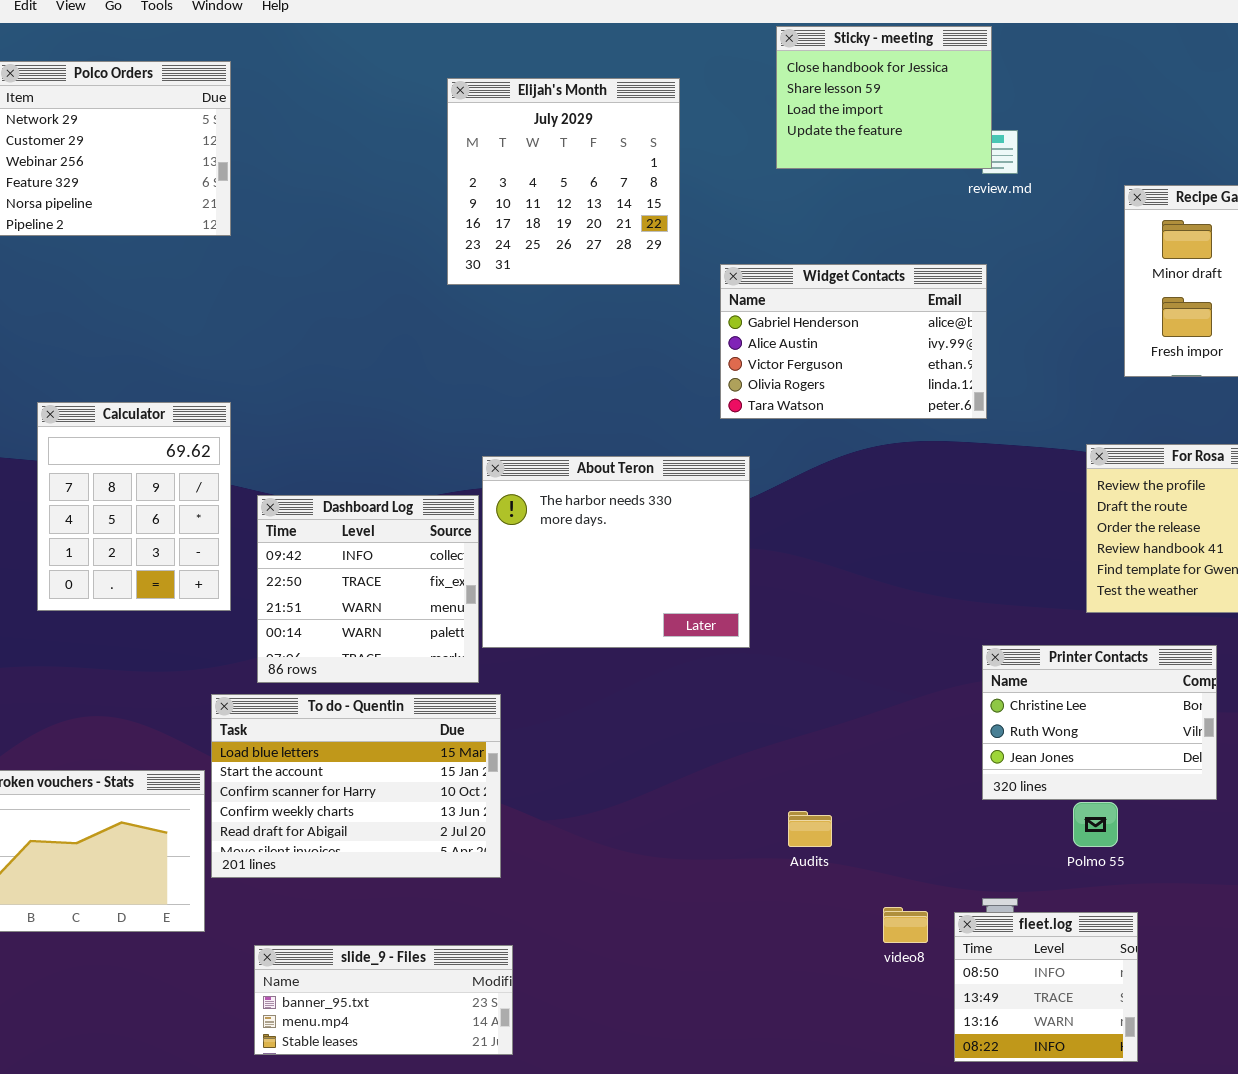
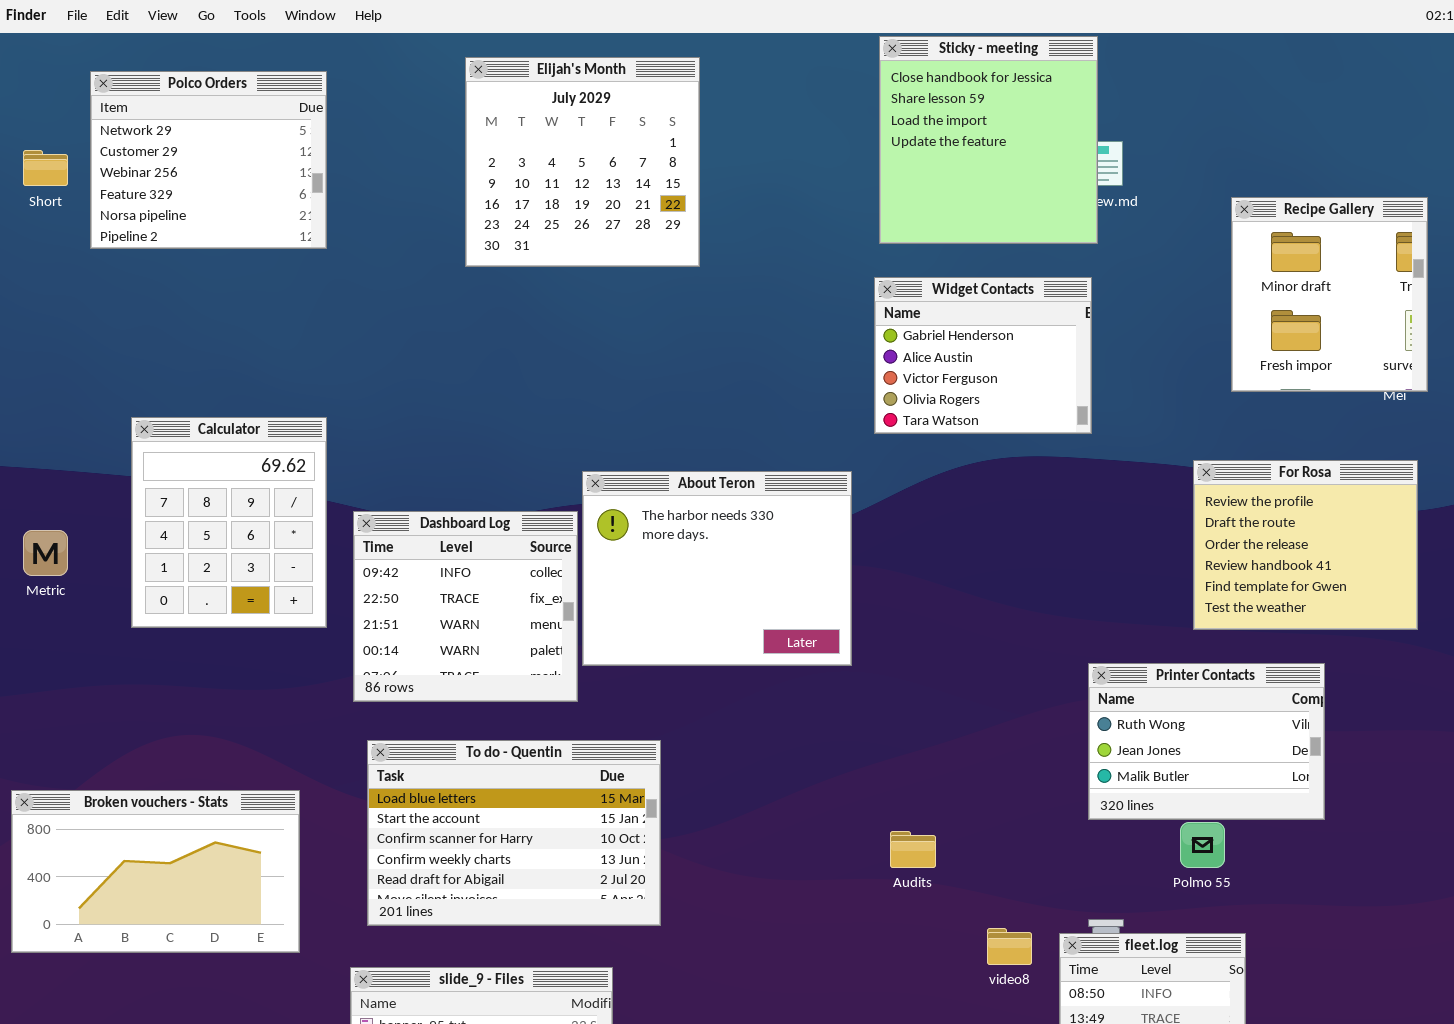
Sticky - meeting: [776,26,992,169] -> [879,36,1098,244], resized
Elijah's Month: [447,78,680,285] -> [465,57,700,267], moved
Widget Contacts: [720,264,987,419] -> [874,277,1092,434], resized
Printer Contacts: [982,645,1217,800] -> [1088,663,1325,820], scrolled down 1 row
To do - Quentin: [211,694,501,878] -> [367,740,661,926], moved

